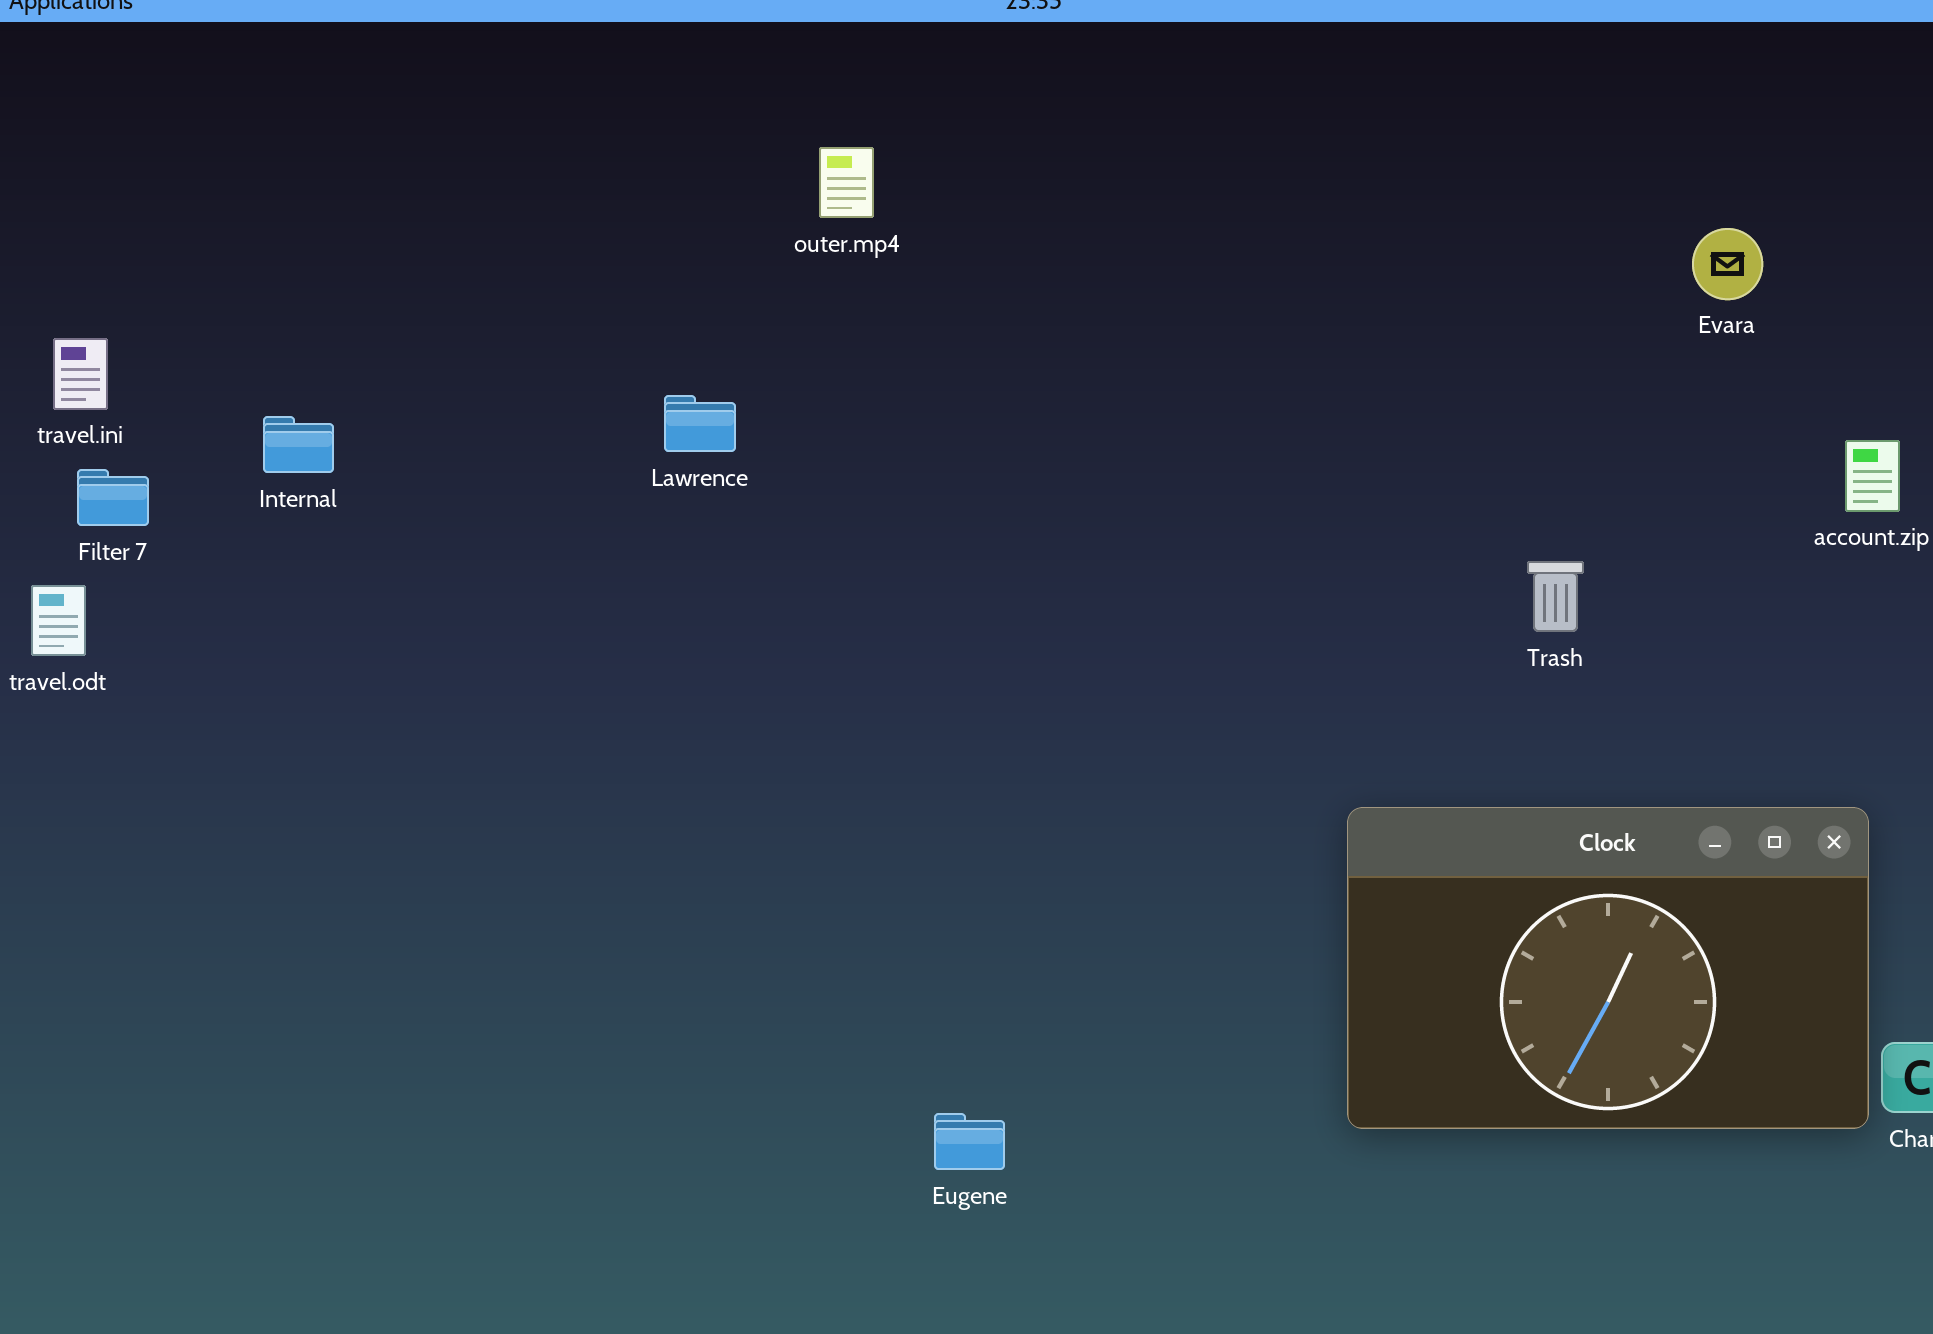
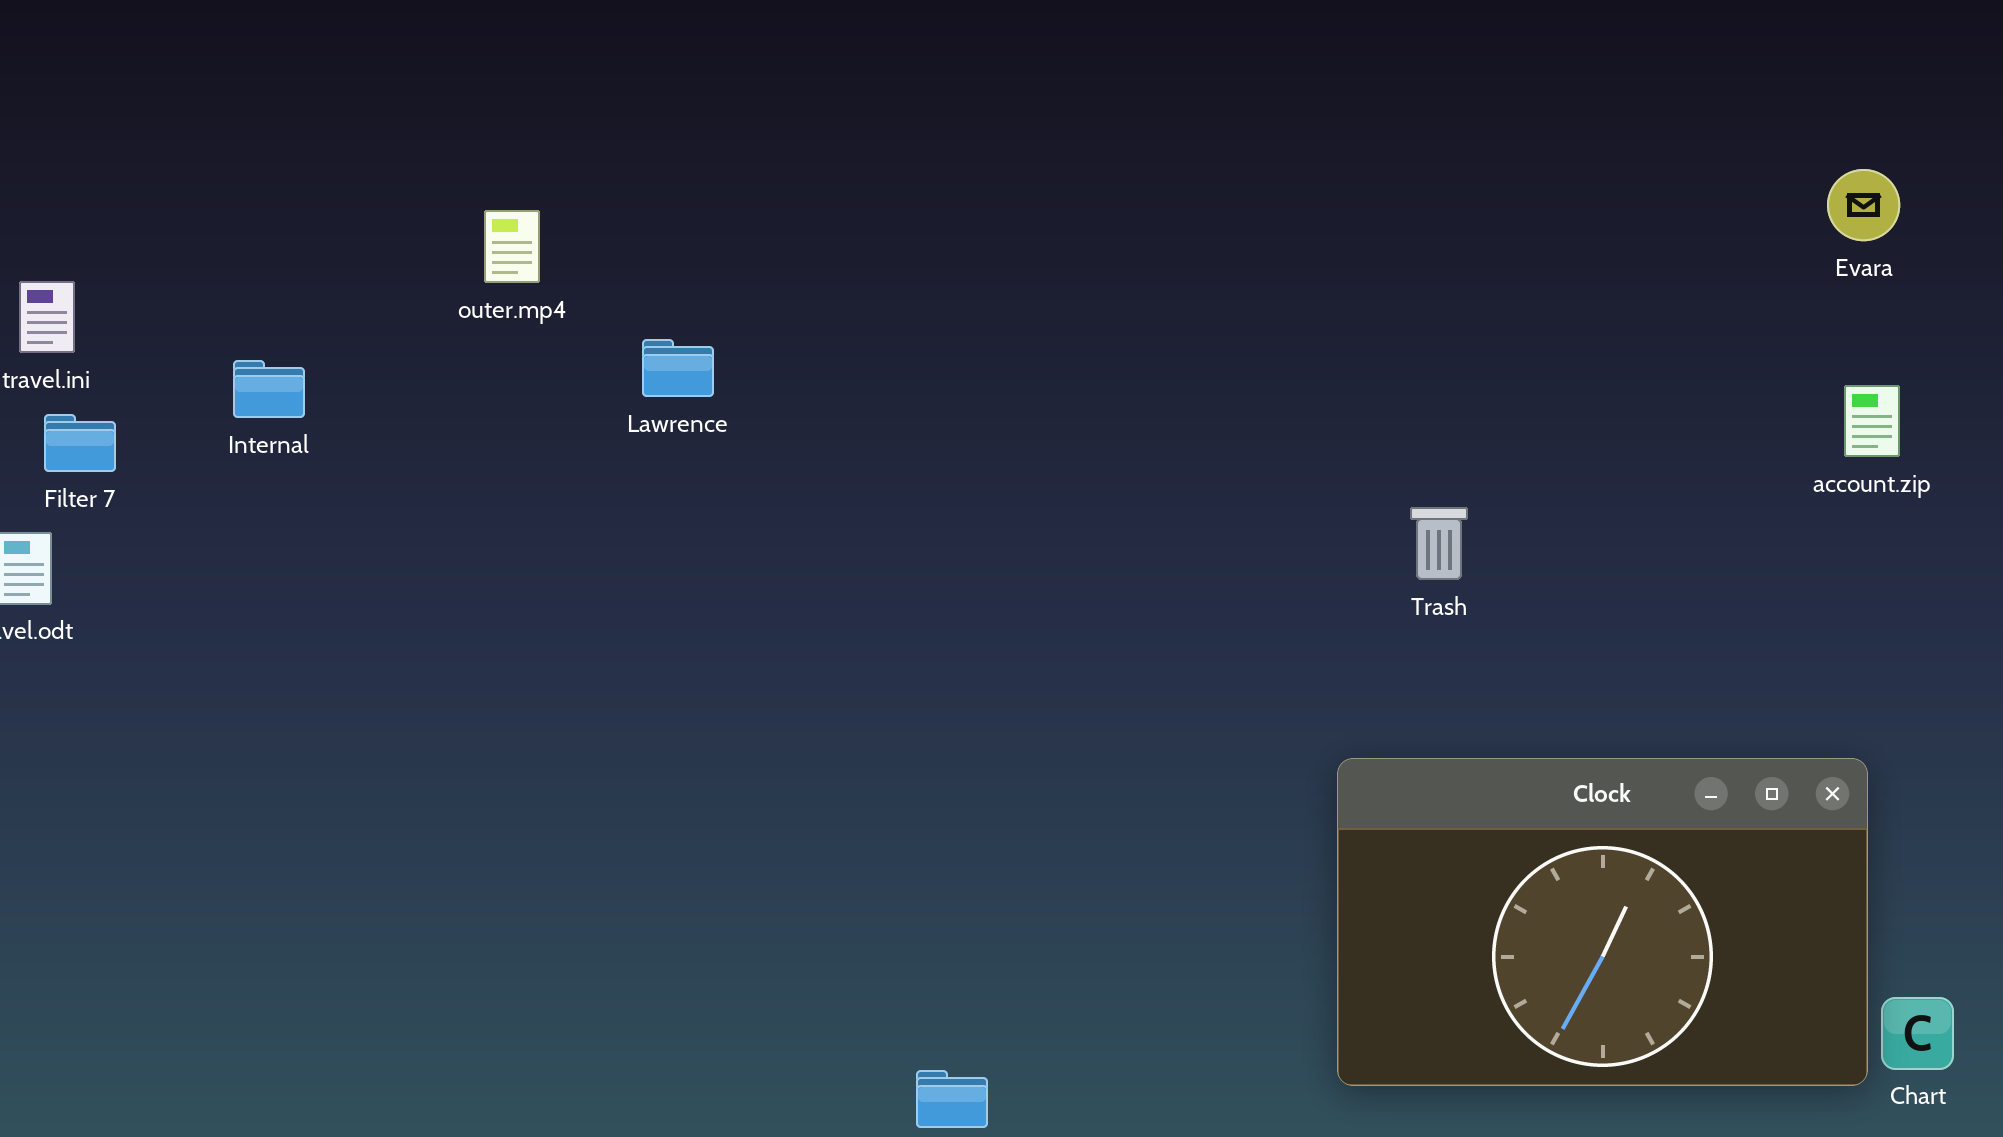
outer.mp4: [819,147,874,218] -> [484,210,540,283], moved
Evara: [1692,228,1763,300] -> [1827,169,1900,241], moved
Trash: [1527,561,1584,632] -> [1410,507,1468,580], moved

